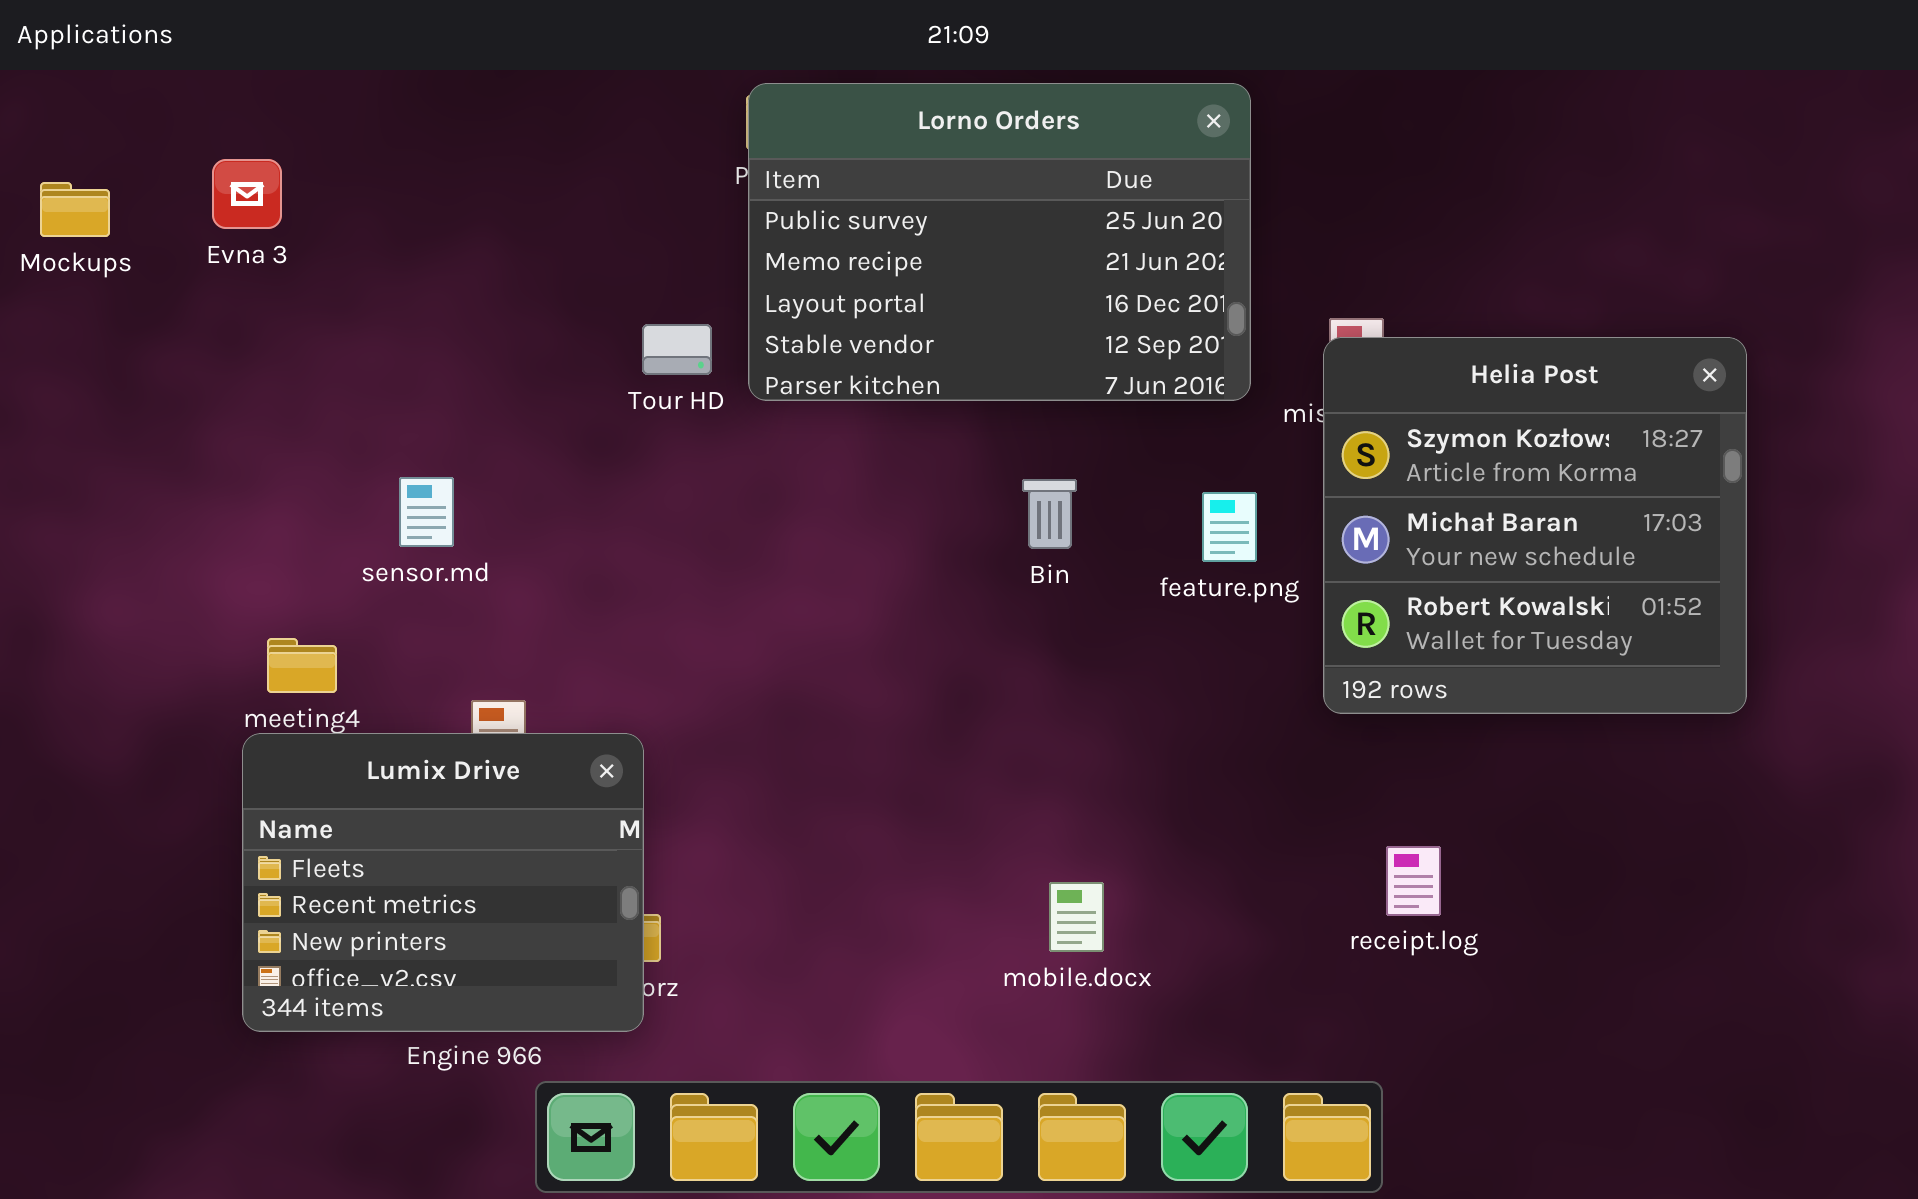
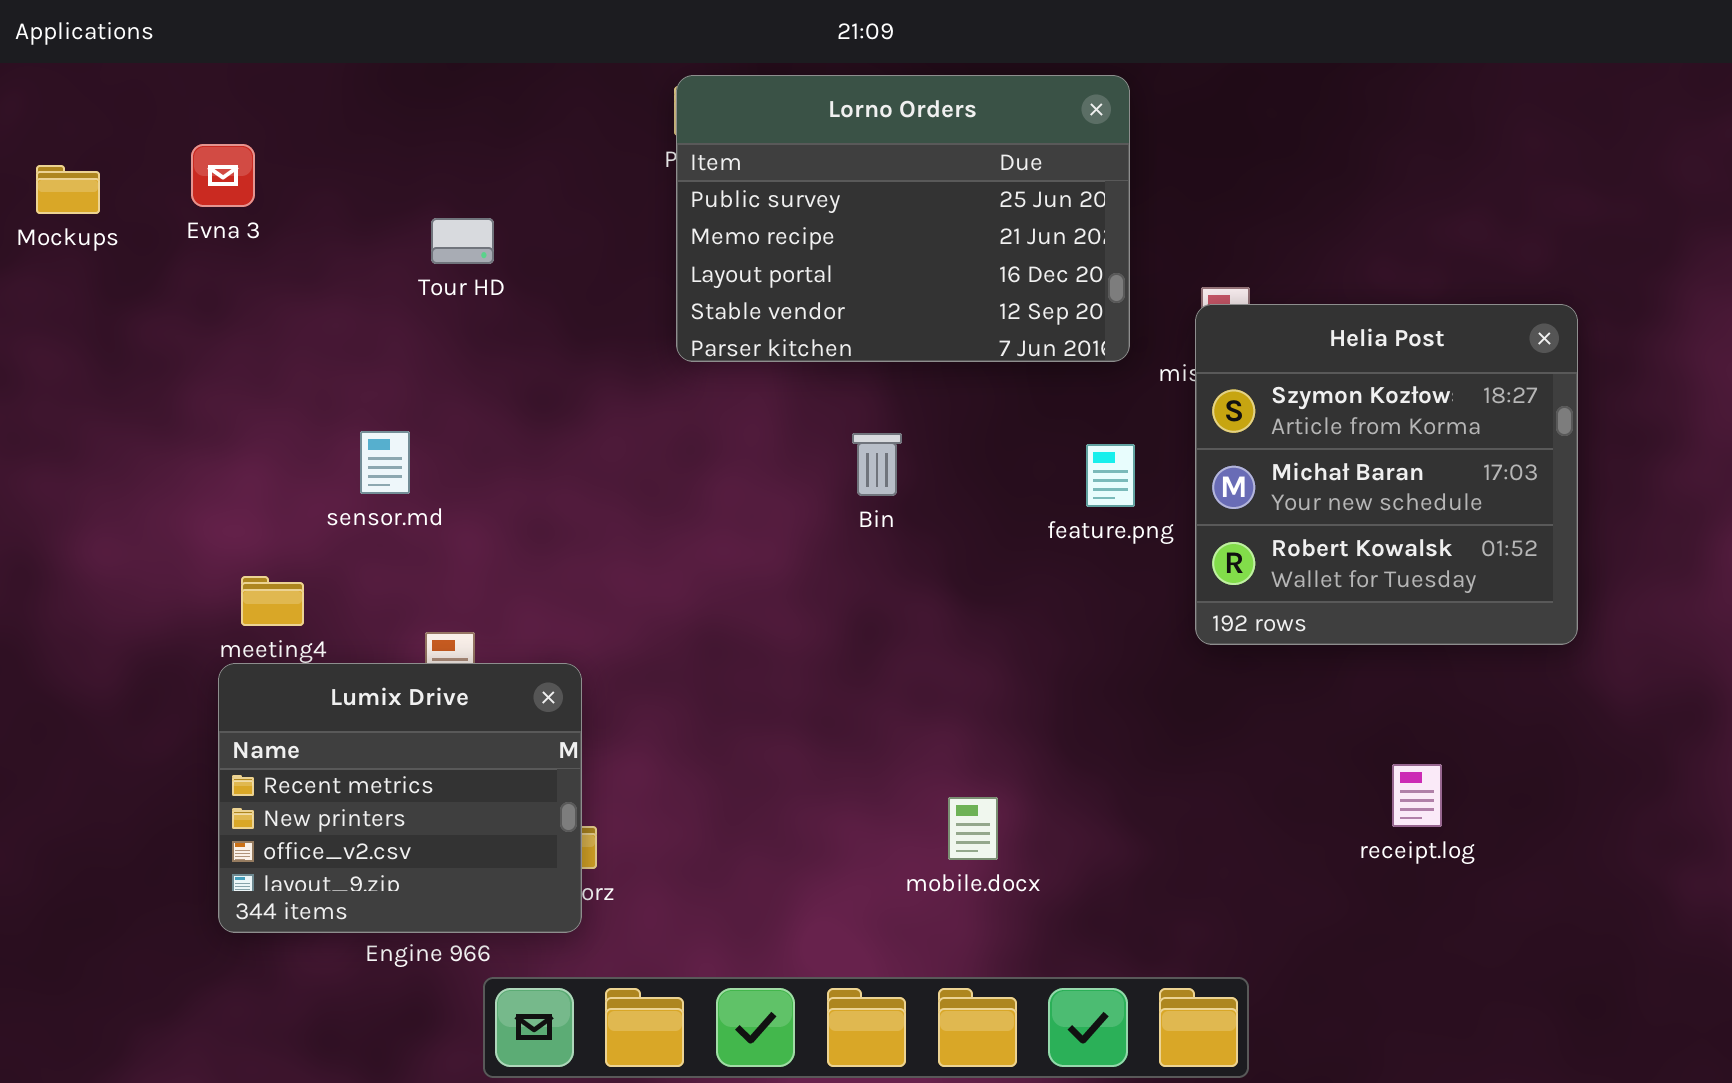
Tour HD: [642,324,712,375] -> [431,218,494,264], moved
Bin: [1022,479,1077,549] -> [852,433,902,496], moved
Lumix Drive: [242,733,644,1032] -> [218,663,582,933], scrolled down 1 row
receipt.log: [1386,846,1441,916] -> [1392,764,1442,827], moved

